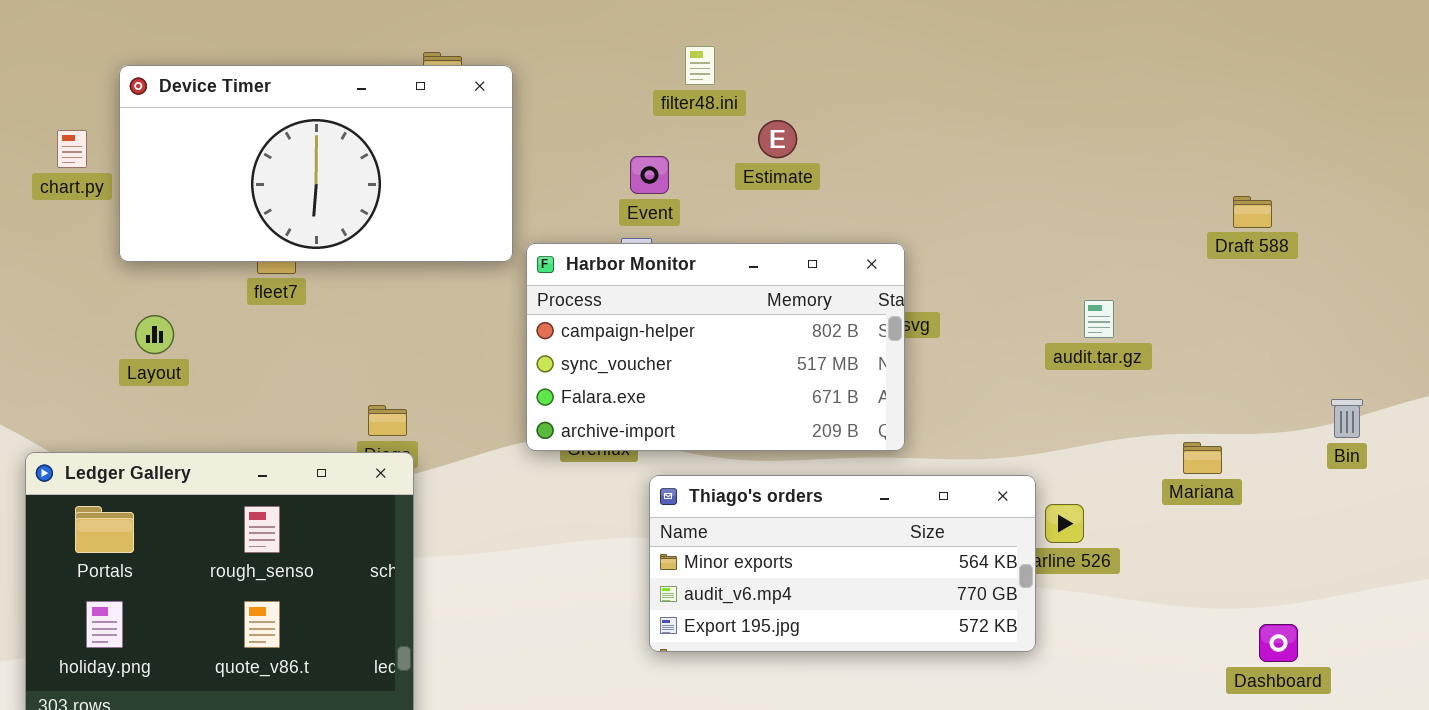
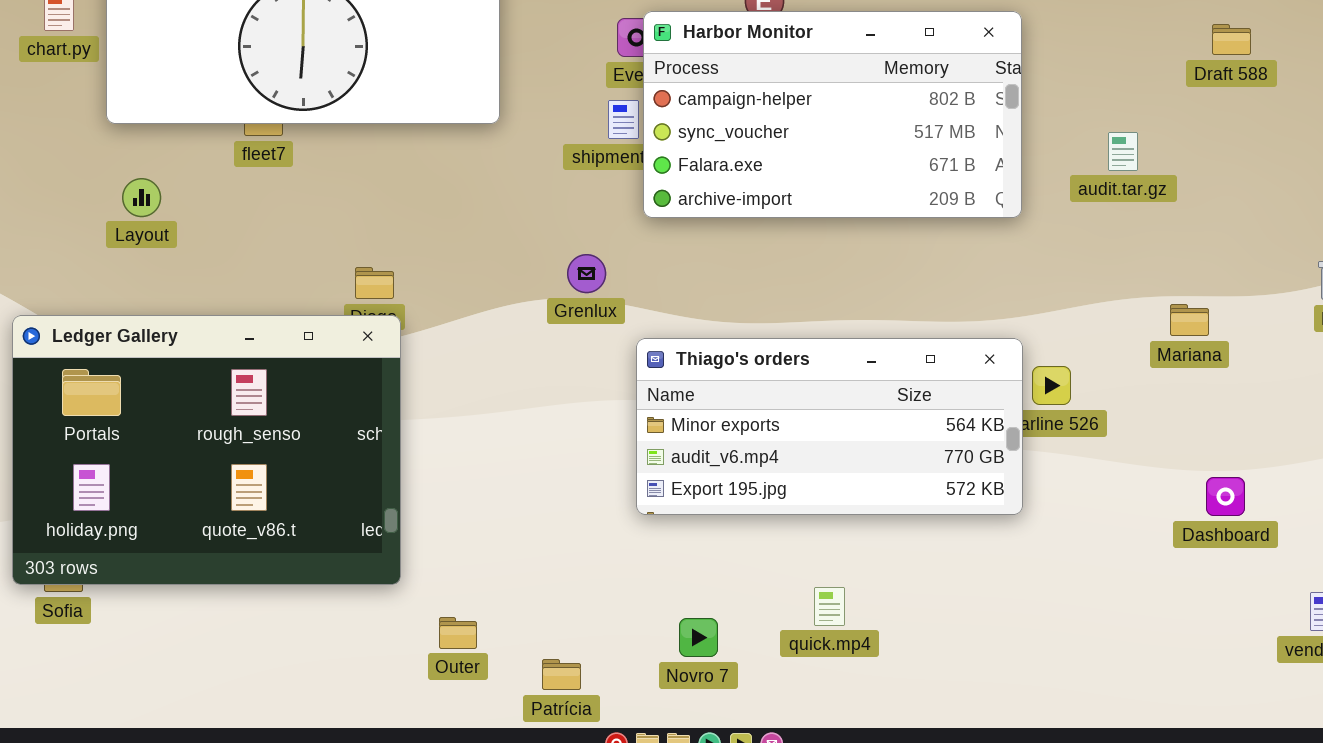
Draft 588: [1233,196,1272,228] -> [1212,24,1251,55], moved
Harbor Monitor: [526,243,905,451] -> [643,11,1022,218], moved
audit.tar.gz: [1084,300,1114,338] -> [1108,132,1138,171], moved
Dashboard: [1259,624,1298,662] -> [1206,477,1245,516], moved

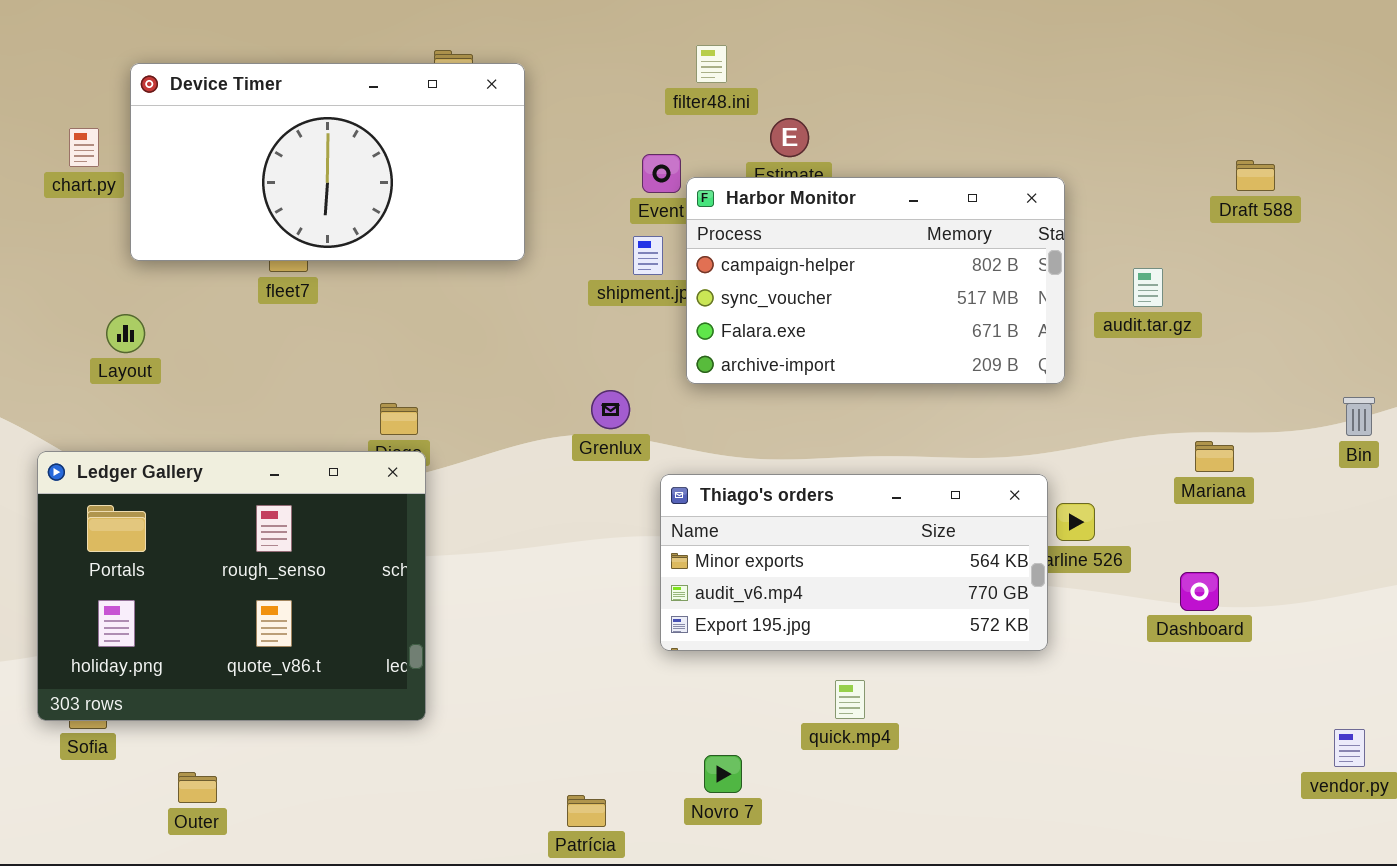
Harbor Monitor: [643,11,1022,218] -> [686,177,1065,384], moved
Layout: [122,178,161,217] -> [106,314,145,353], moved
Dashboard: [1206,477,1245,516] -> [1180,572,1219,611], moved
quick.mp4: [814,587,845,626] -> [835,680,865,719], moved
Outer: [439,617,477,649] -> [178,772,217,803], moved

